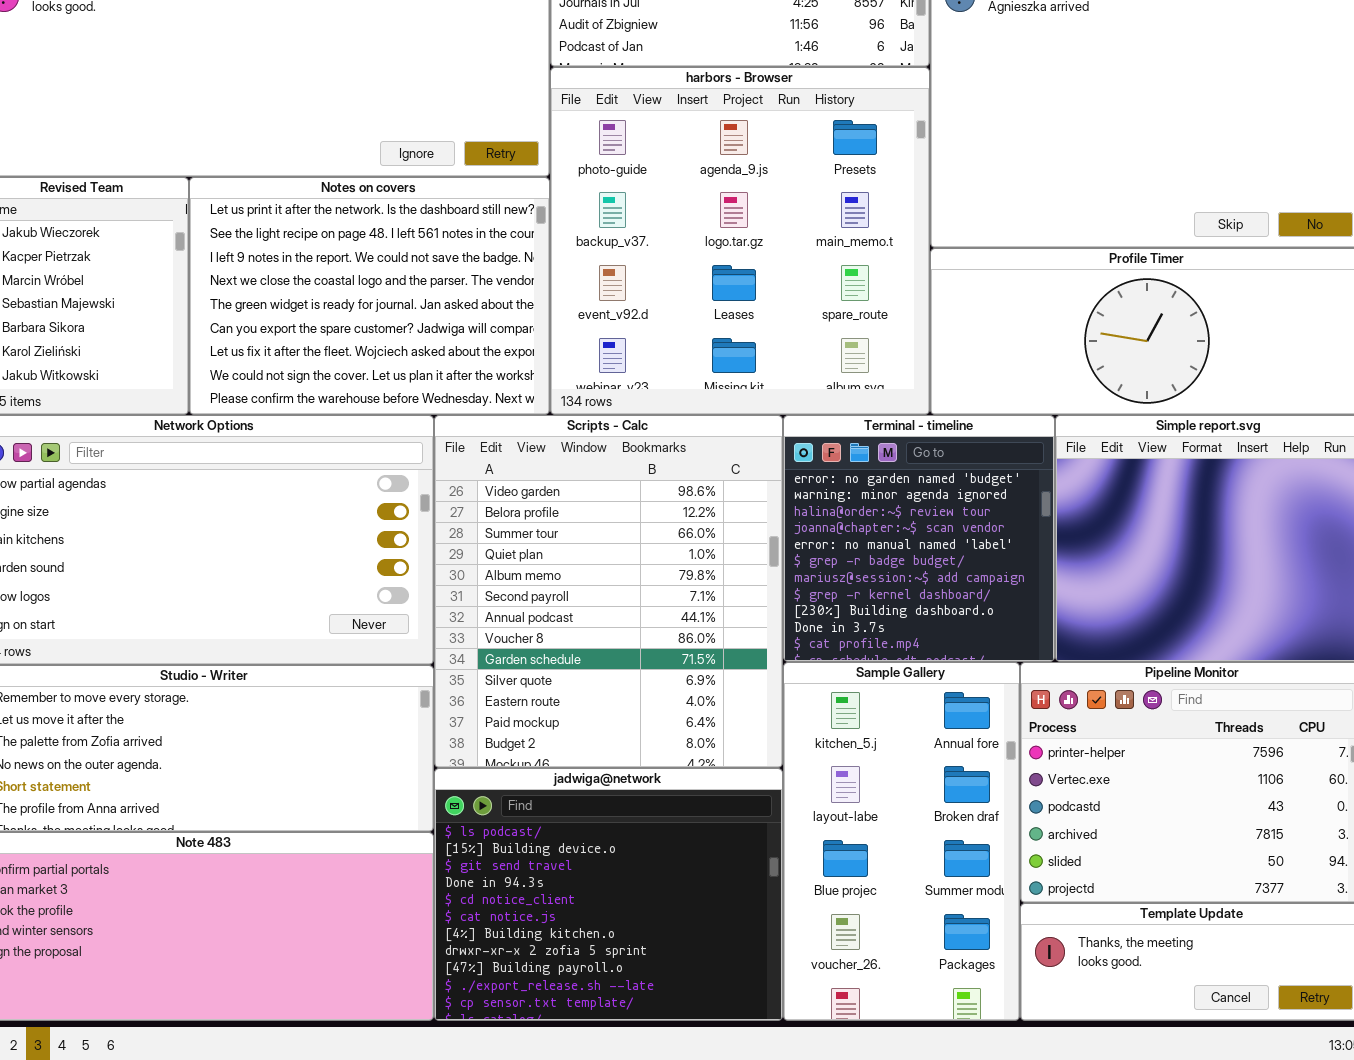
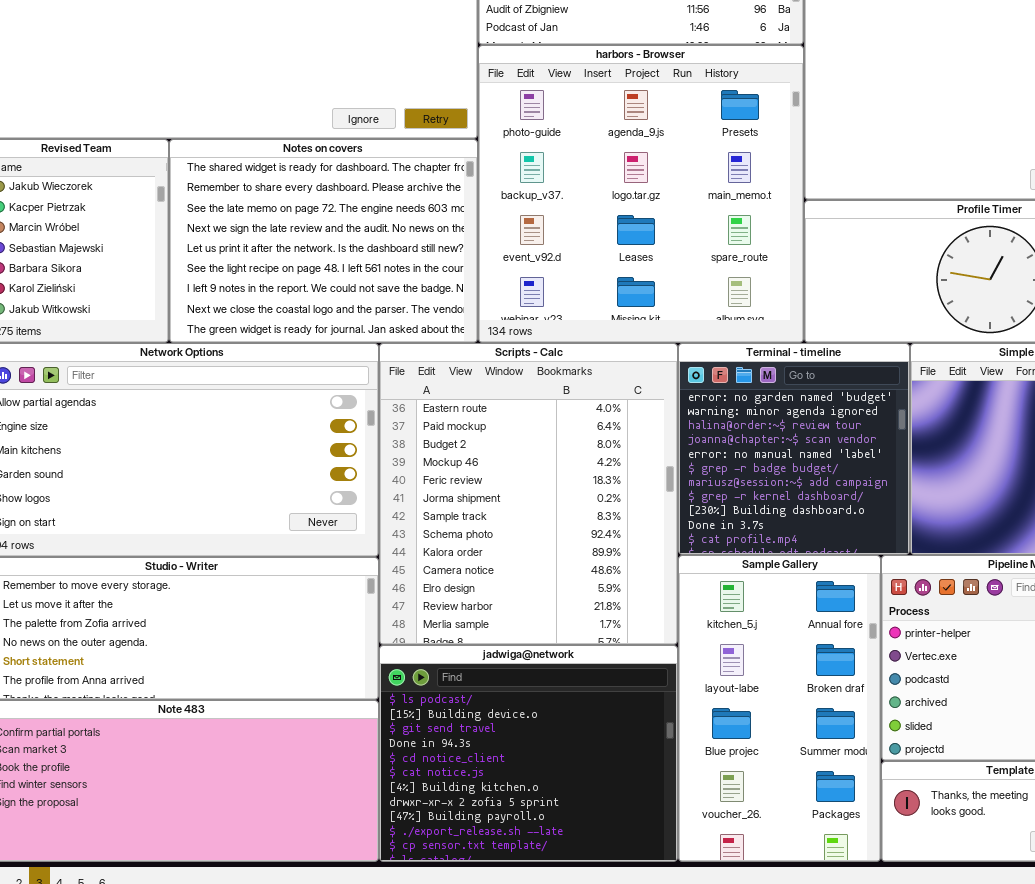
Notes on covers: [189,177,550,415] -> [169,139,478,343], scrolled up 4 rows
Scripts - Calc: [434,415,783,768] -> [379,343,678,645], scrolled down 10 rows

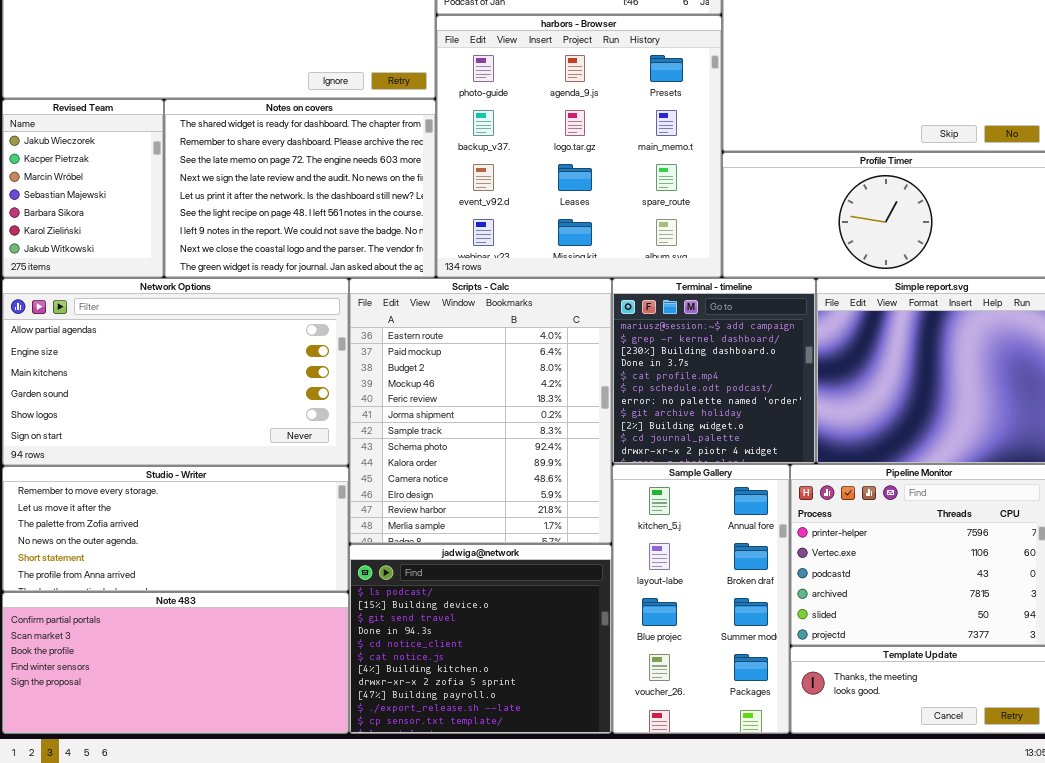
Terminal - timeline: [678,343,910,555] -> [612,278,816,464], scrolled down 6 rows

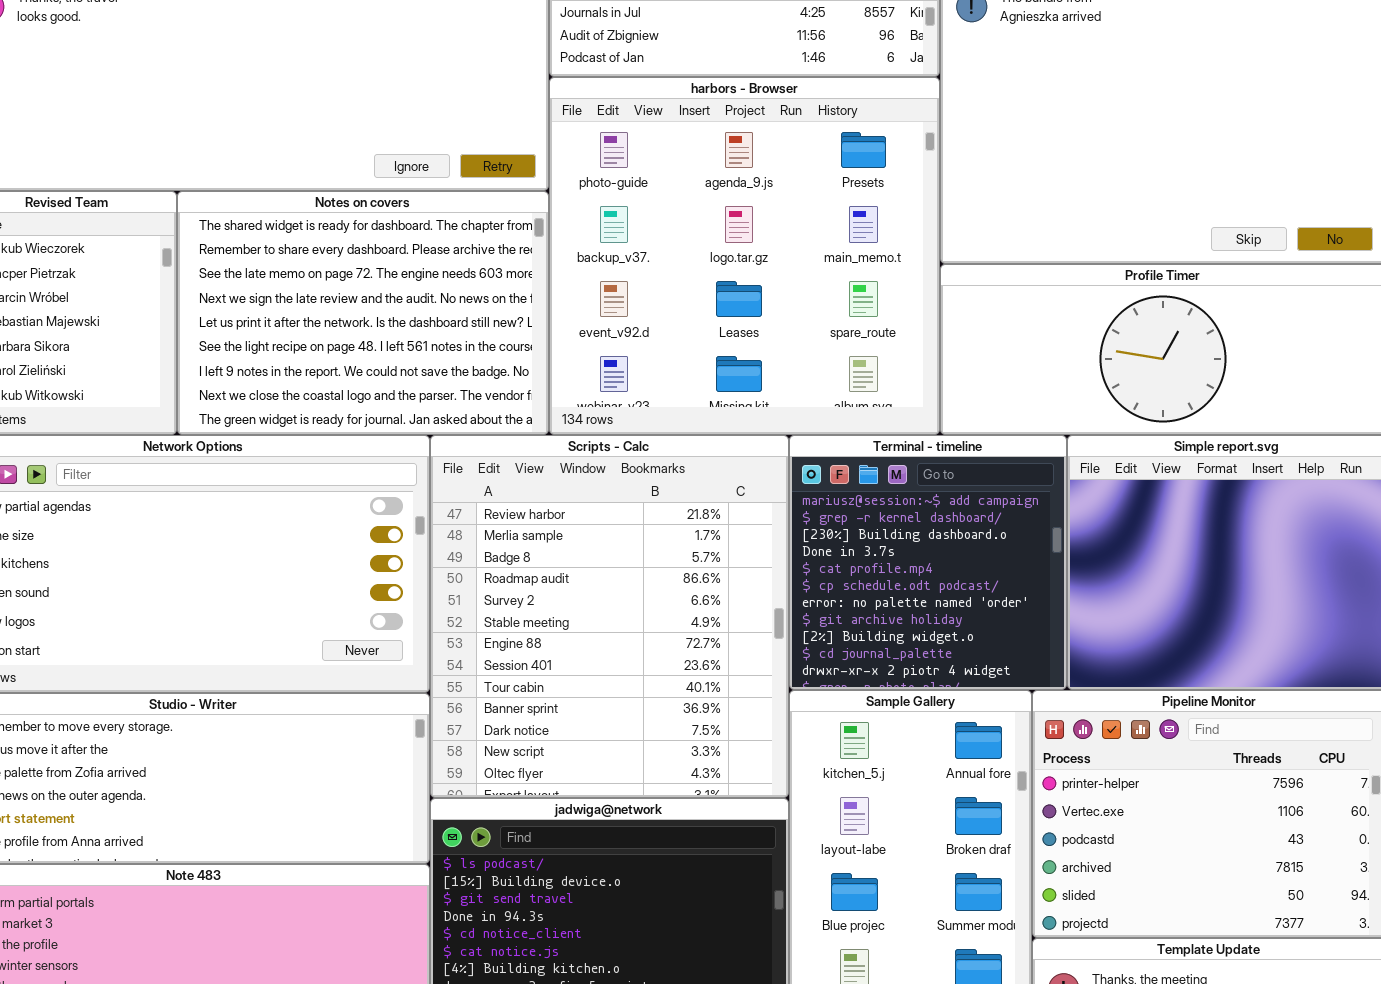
Scripts - Calc: [349,278,612,544] -> [430,435,789,798], scrolled down 11 rows

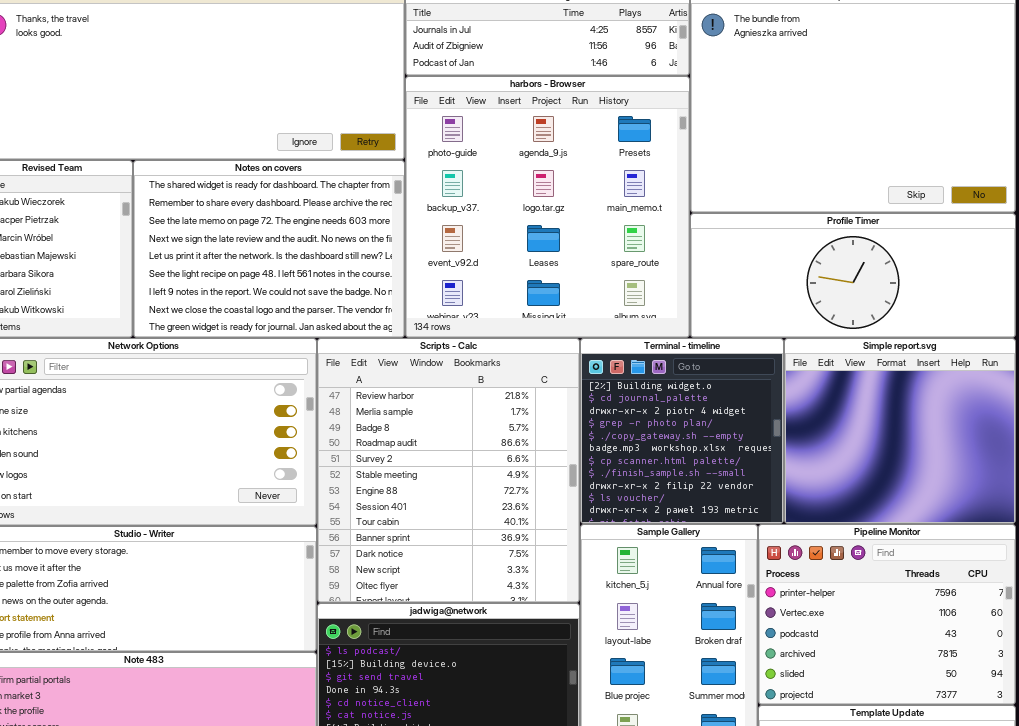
Terminal - timeline: [789,435,1067,690] -> [580,338,784,524], scrolled down 8 rows

